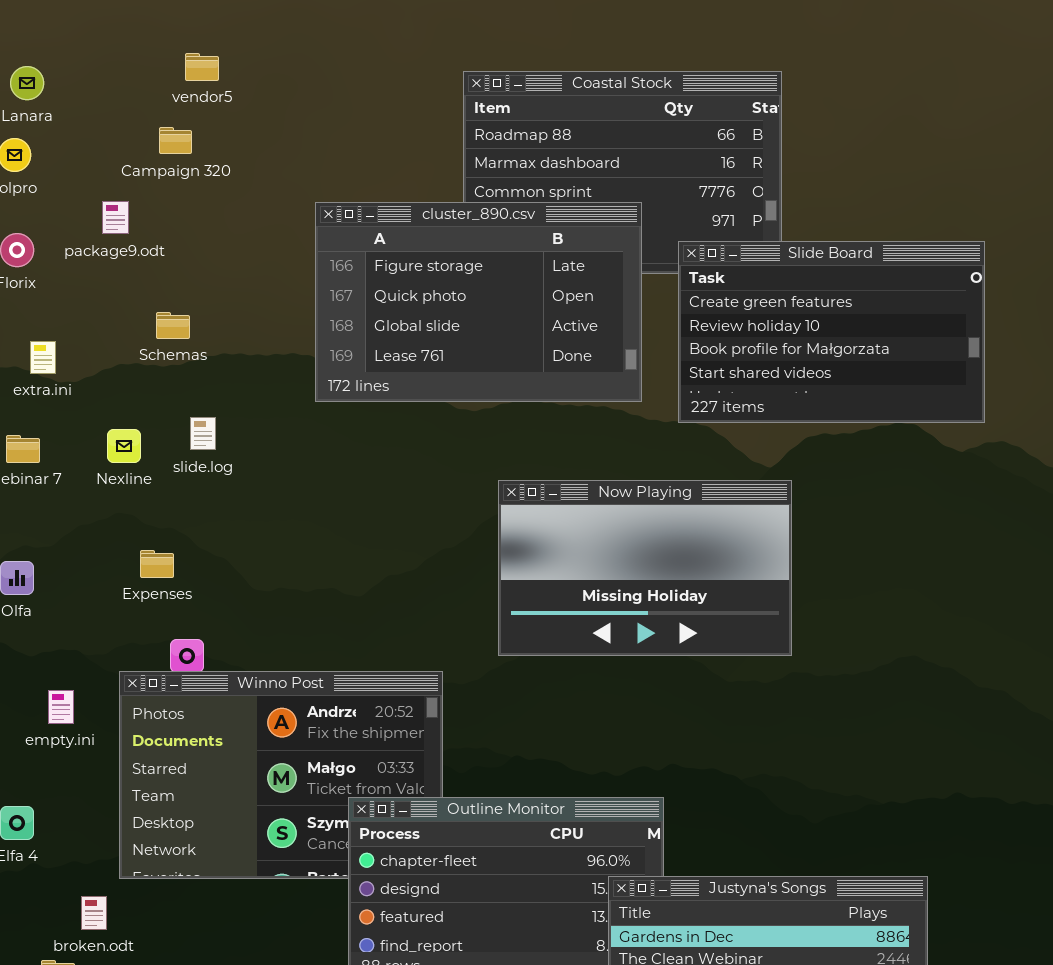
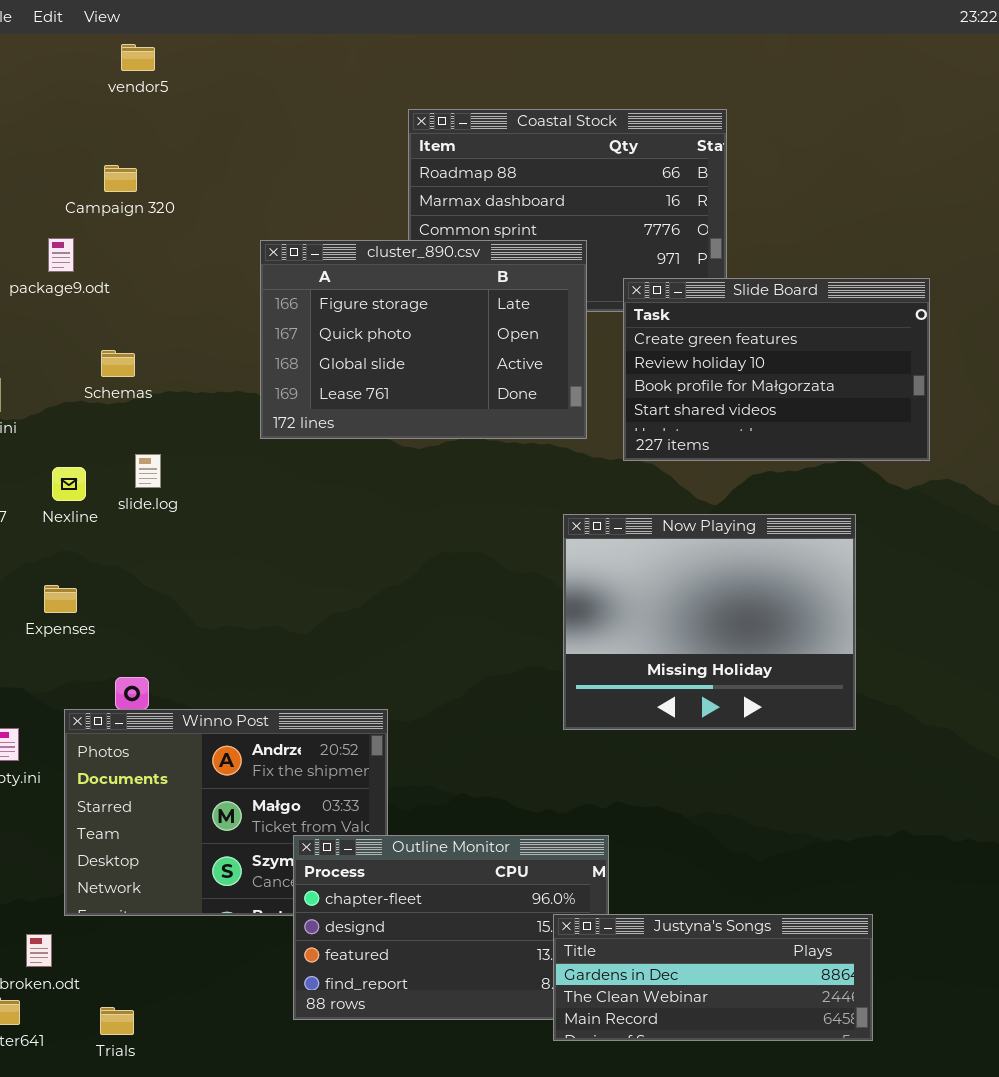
vendor5: [185,53,219,81] -> [121,44,155,71], moved
Now Playing: [498,480,792,656] -> [563,514,856,730], moved, resized
Expenses: [140,550,174,578] -> [44,585,77,613], moved

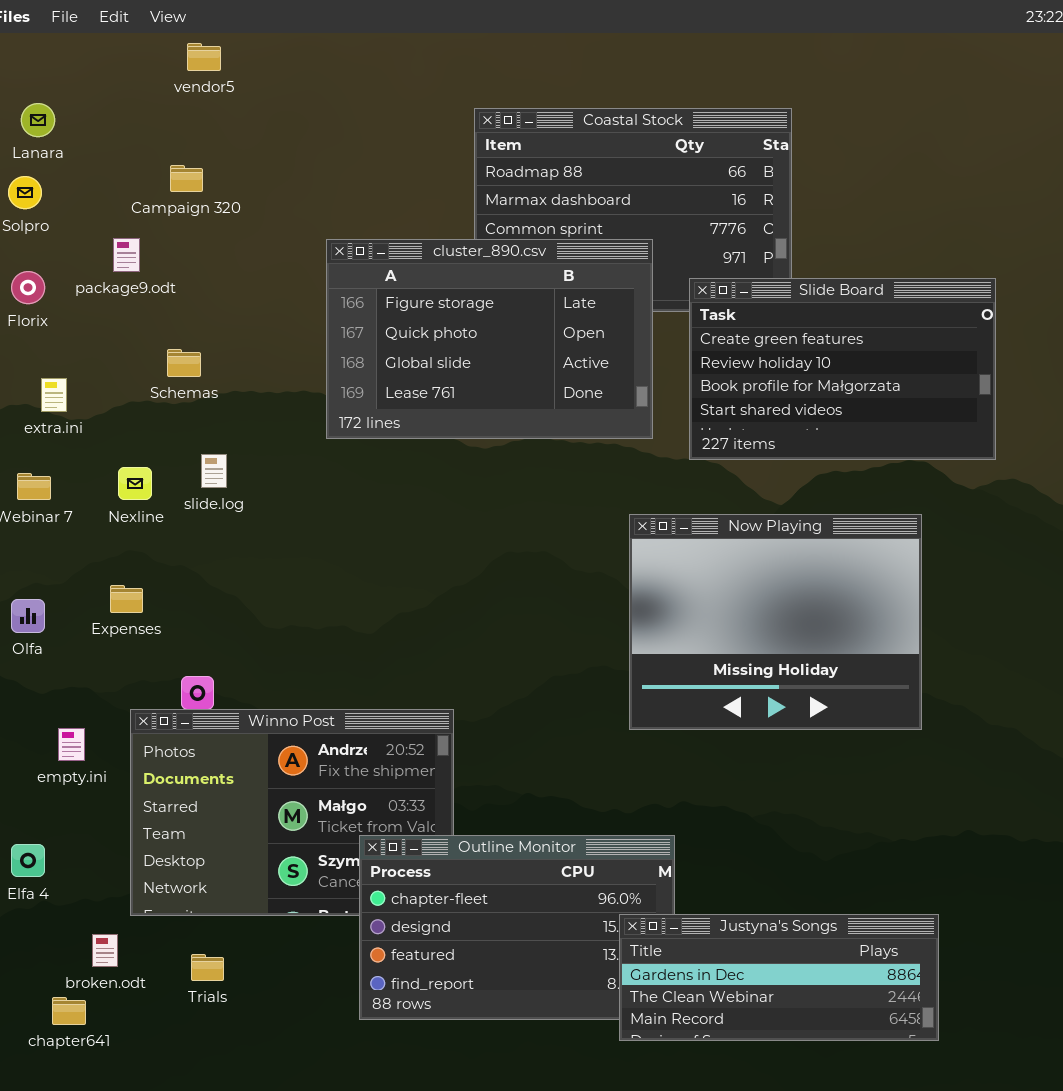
Trials: [100,1007,134,1035] -> [191,954,224,981], moved

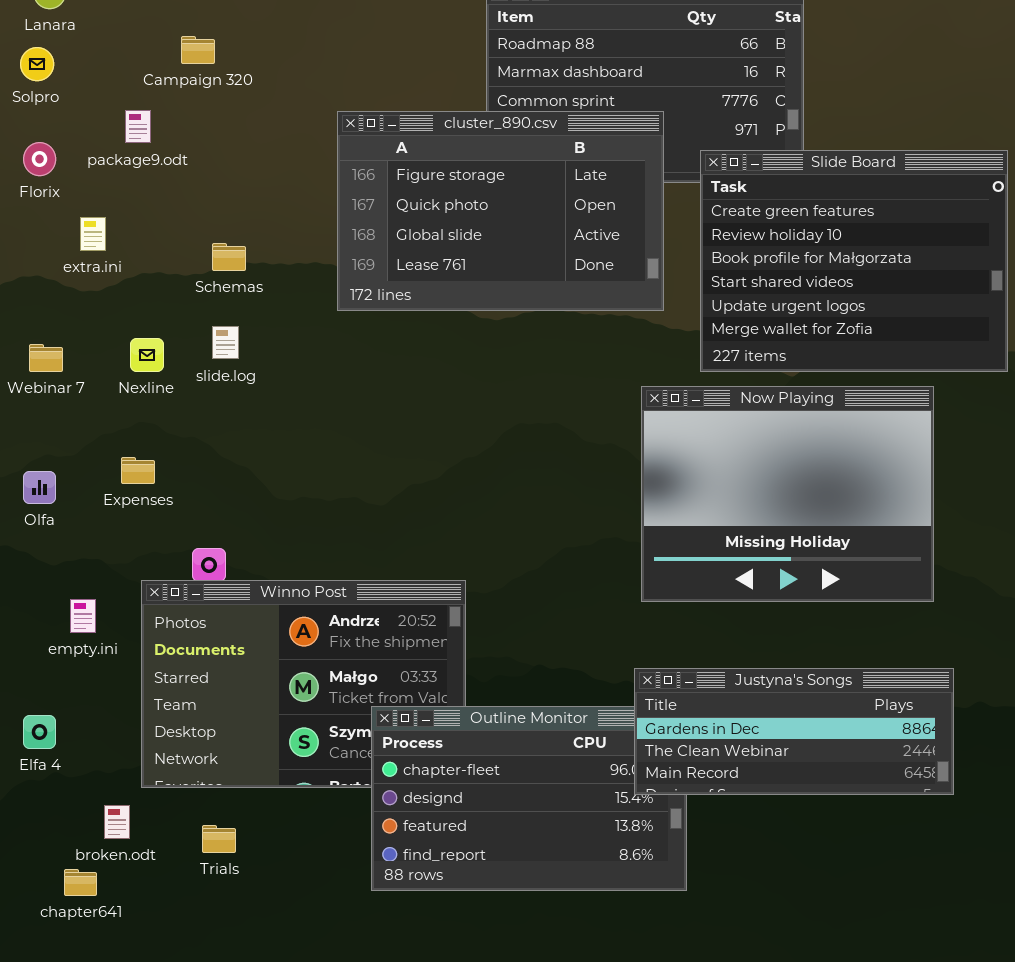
Slide Board: [689,278,996,460] -> [700,150,1008,372], resized
Schemas: [167,349,201,377] -> [212,243,246,271], moved
extra.ini: [41,378,67,412] -> [80,217,106,251], moved
Justyna's Songs: [619,914,939,1041] -> [634,668,954,795], moved

